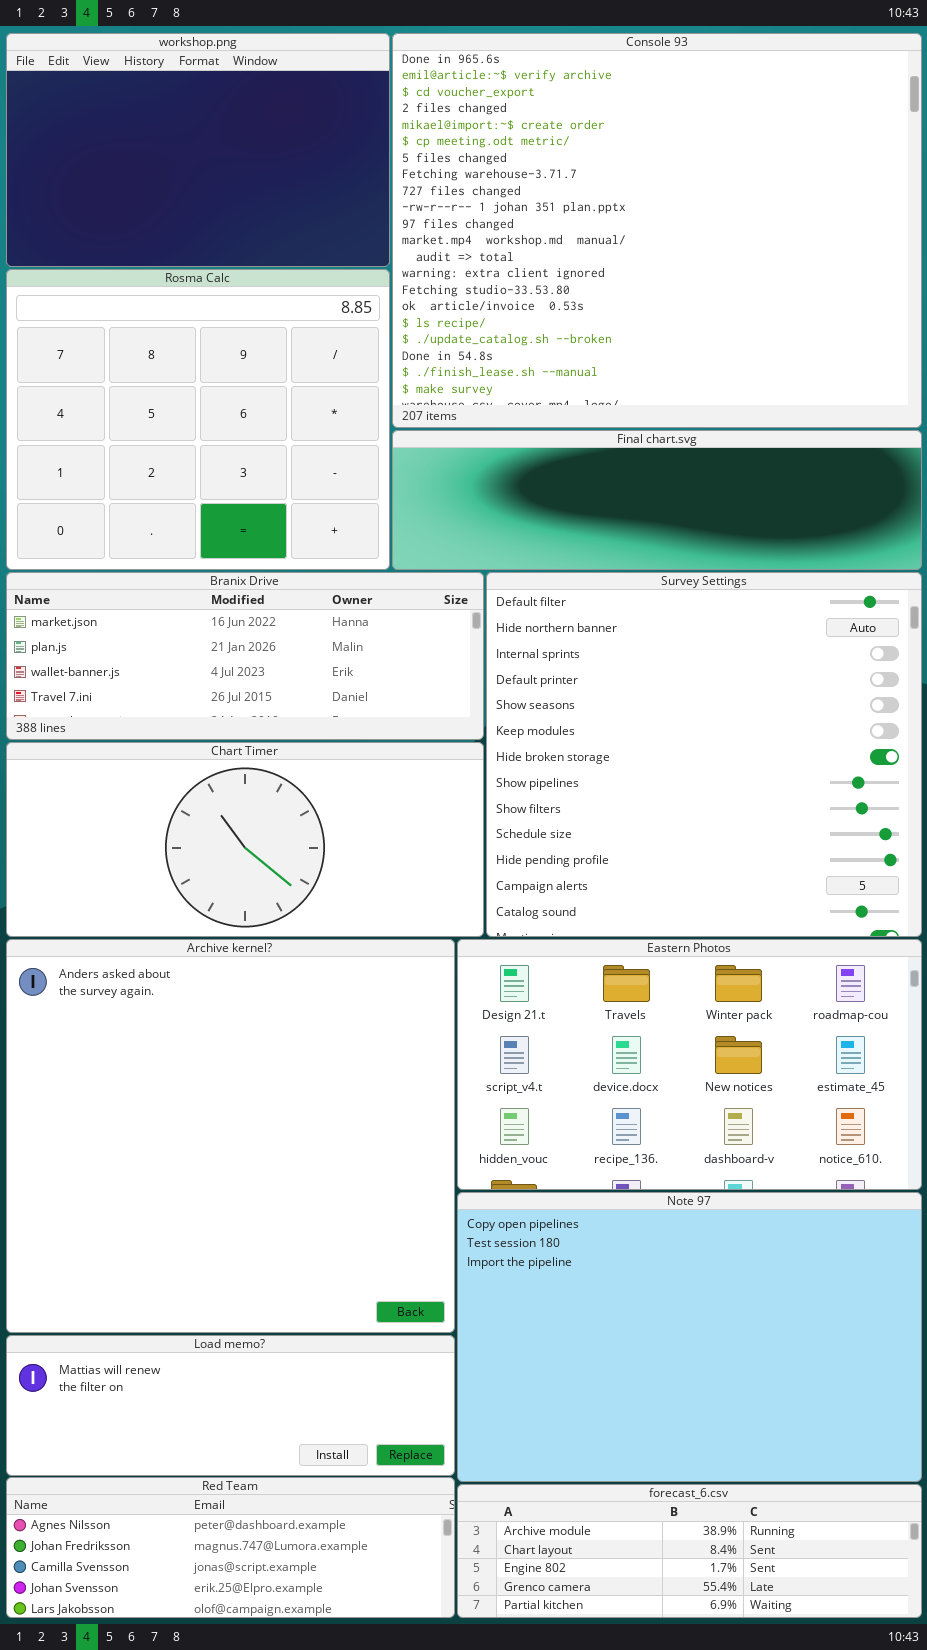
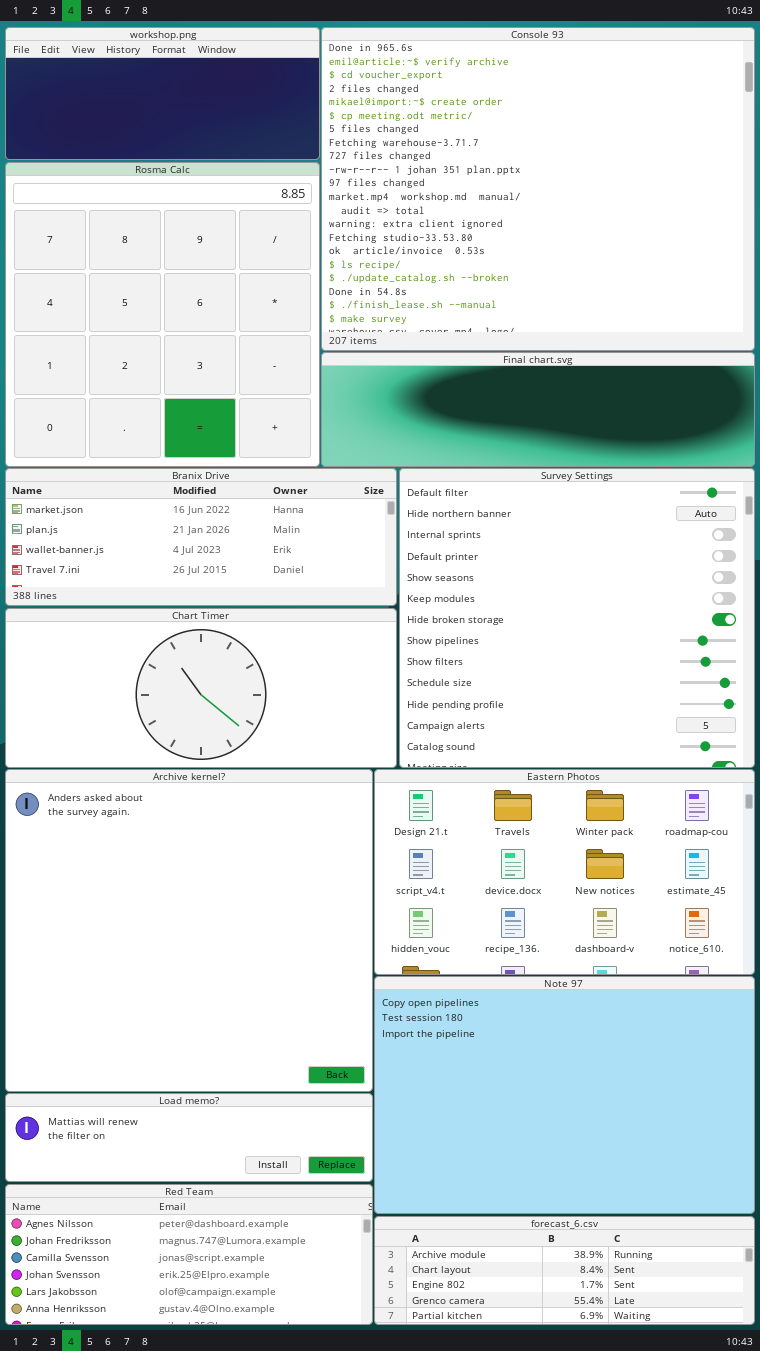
workshop.png: [6,33,390,267] -> [5,27,320,160], resized
Rosma Calc: [6,269,390,570] -> [5,162,320,467], resized
Load memo?: [6,1335,455,1476] -> [5,1093,373,1182], resized
Red Team: [6,1477,455,1618] -> [5,1184,373,1325], resized

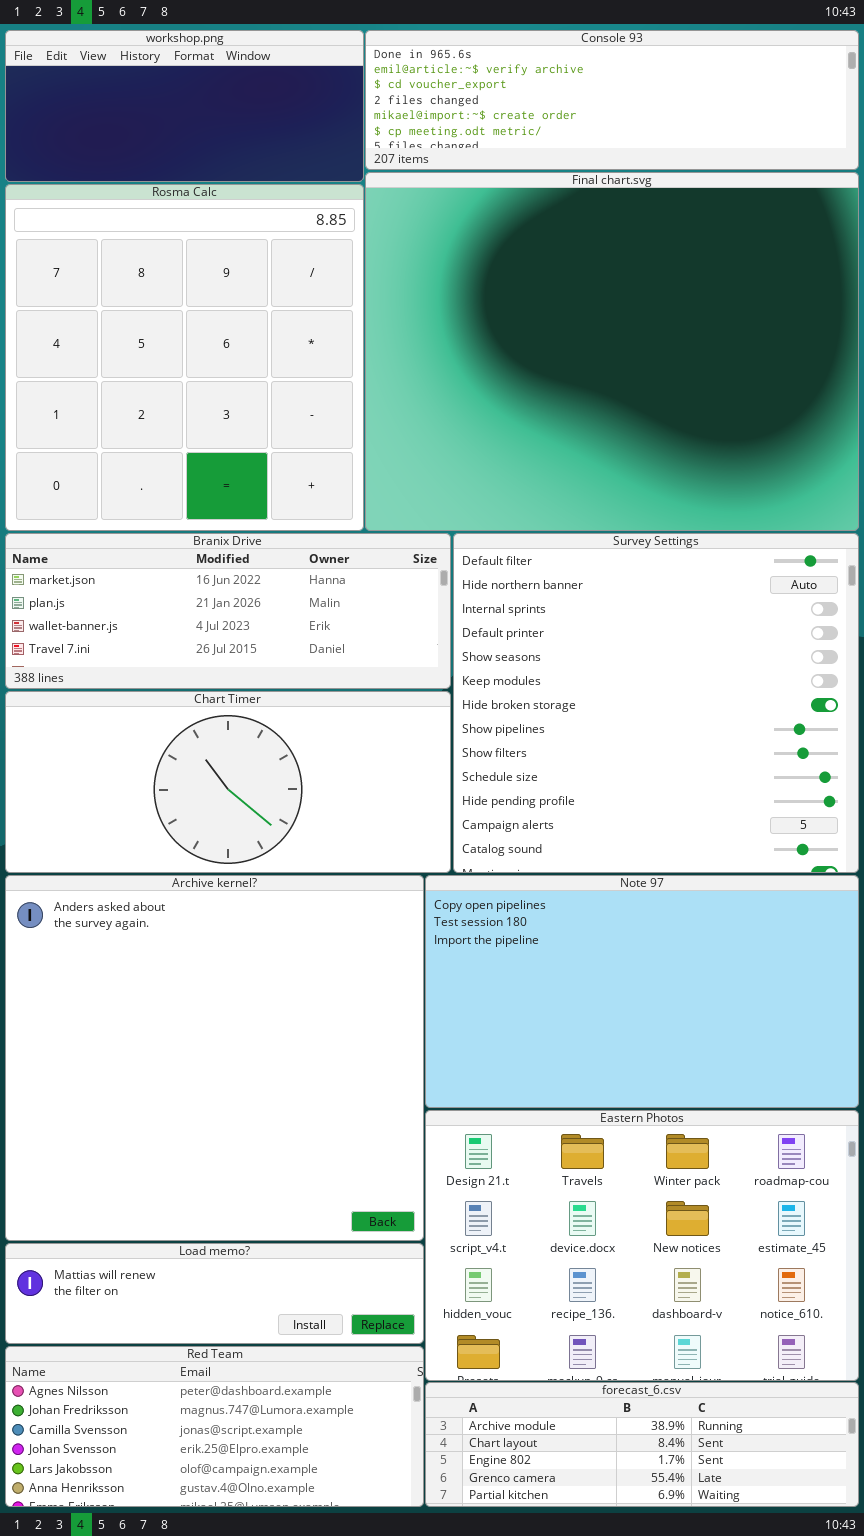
Console 93: [321,27,755,351] -> [365,30,859,170], resized
Final chart.svg: [321,352,755,467] -> [365,172,859,531], resized
Eastern Photos: [374,769,755,975] -> [425,1110,859,1381], moved, resized
Note 97: [374,976,755,1214] -> [425,875,859,1108], moved, resized

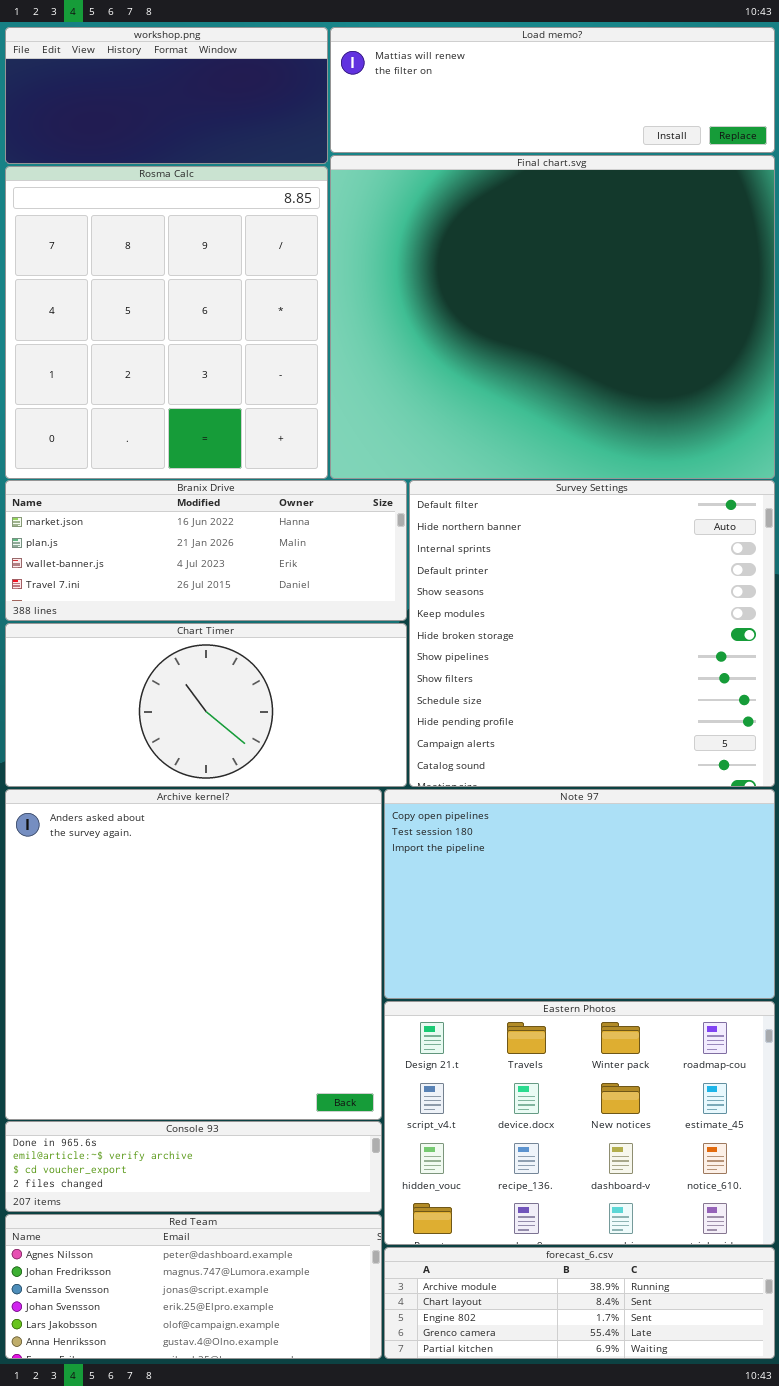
Console 93: [365,30,859,170] -> [5,1121,382,1212], moved, resized
Load memo?: [5,1243,424,1344] -> [330,27,775,153], moved, resized

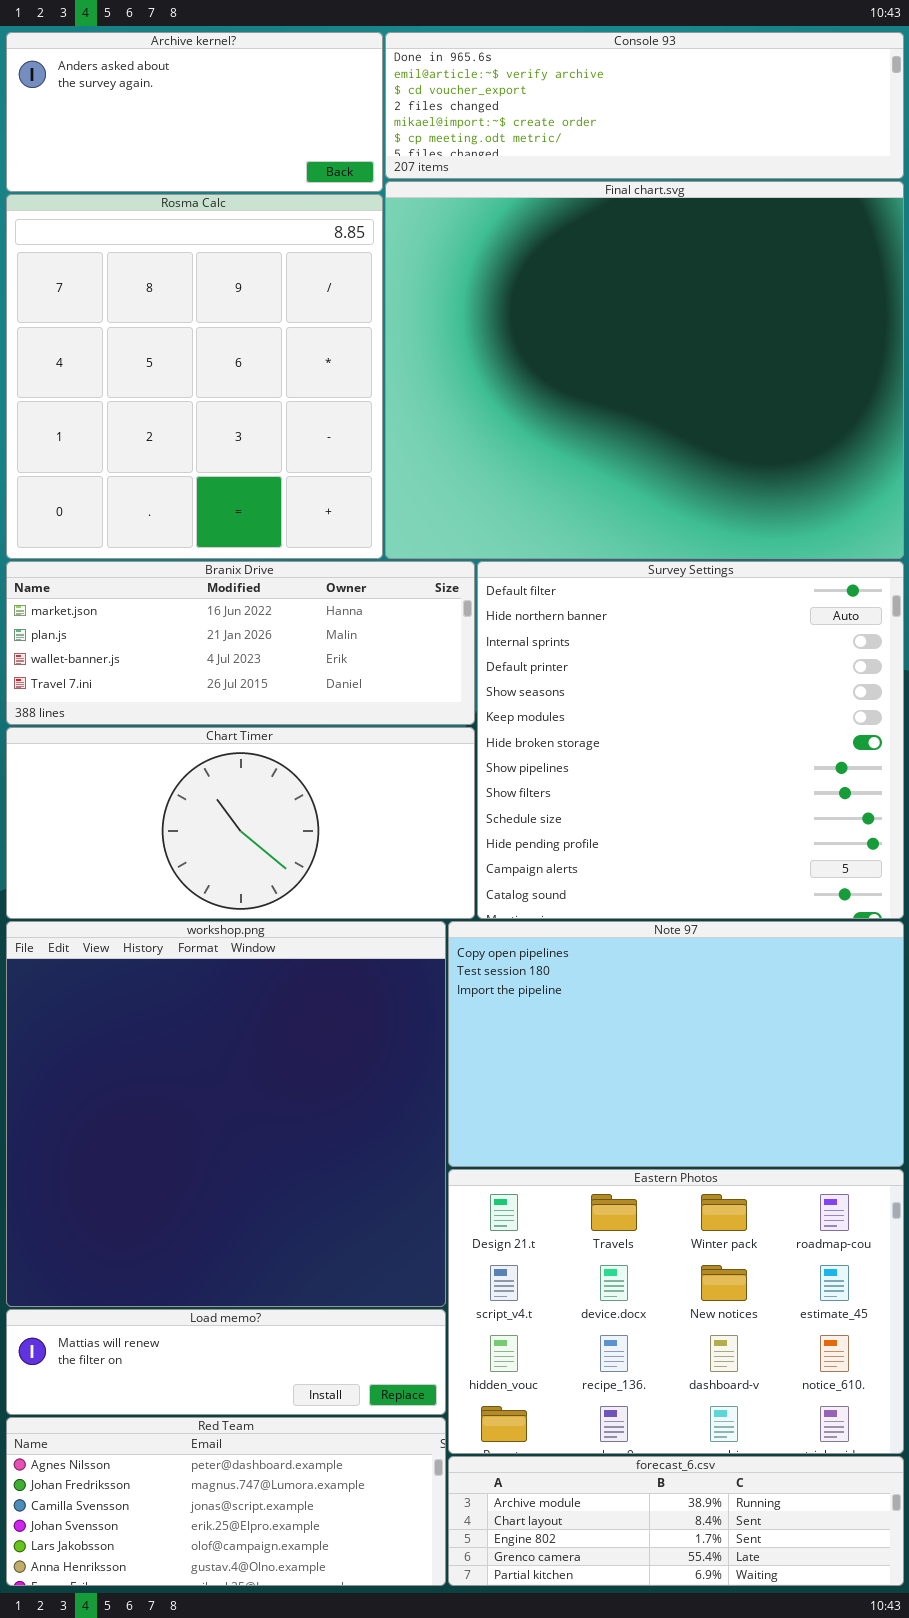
workshop.png: [5,27,328,164] -> [6,921,446,1307], moved, resized
Load memo?: [330,27,775,153] -> [6,1309,446,1415], moved, resized
Archive kernel?: [5,789,382,1120] -> [6,32,383,192], moved, resized
Console 93: [5,1121,382,1212] -> [385,32,904,179], moved, resized

